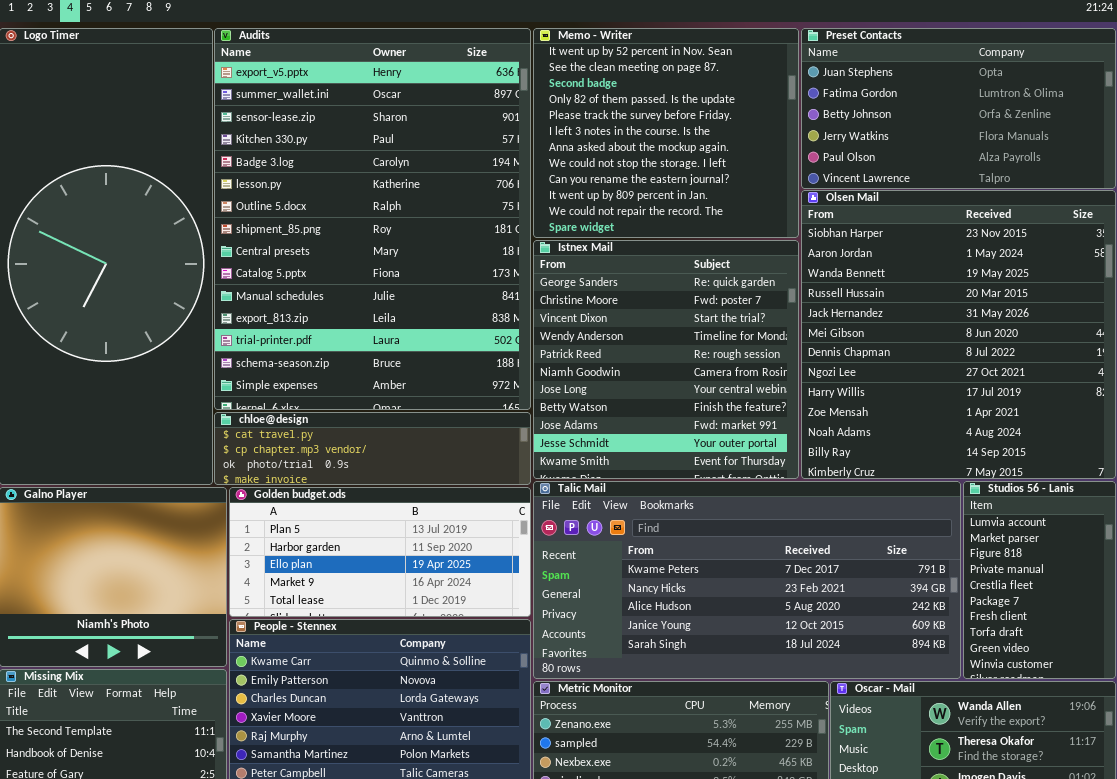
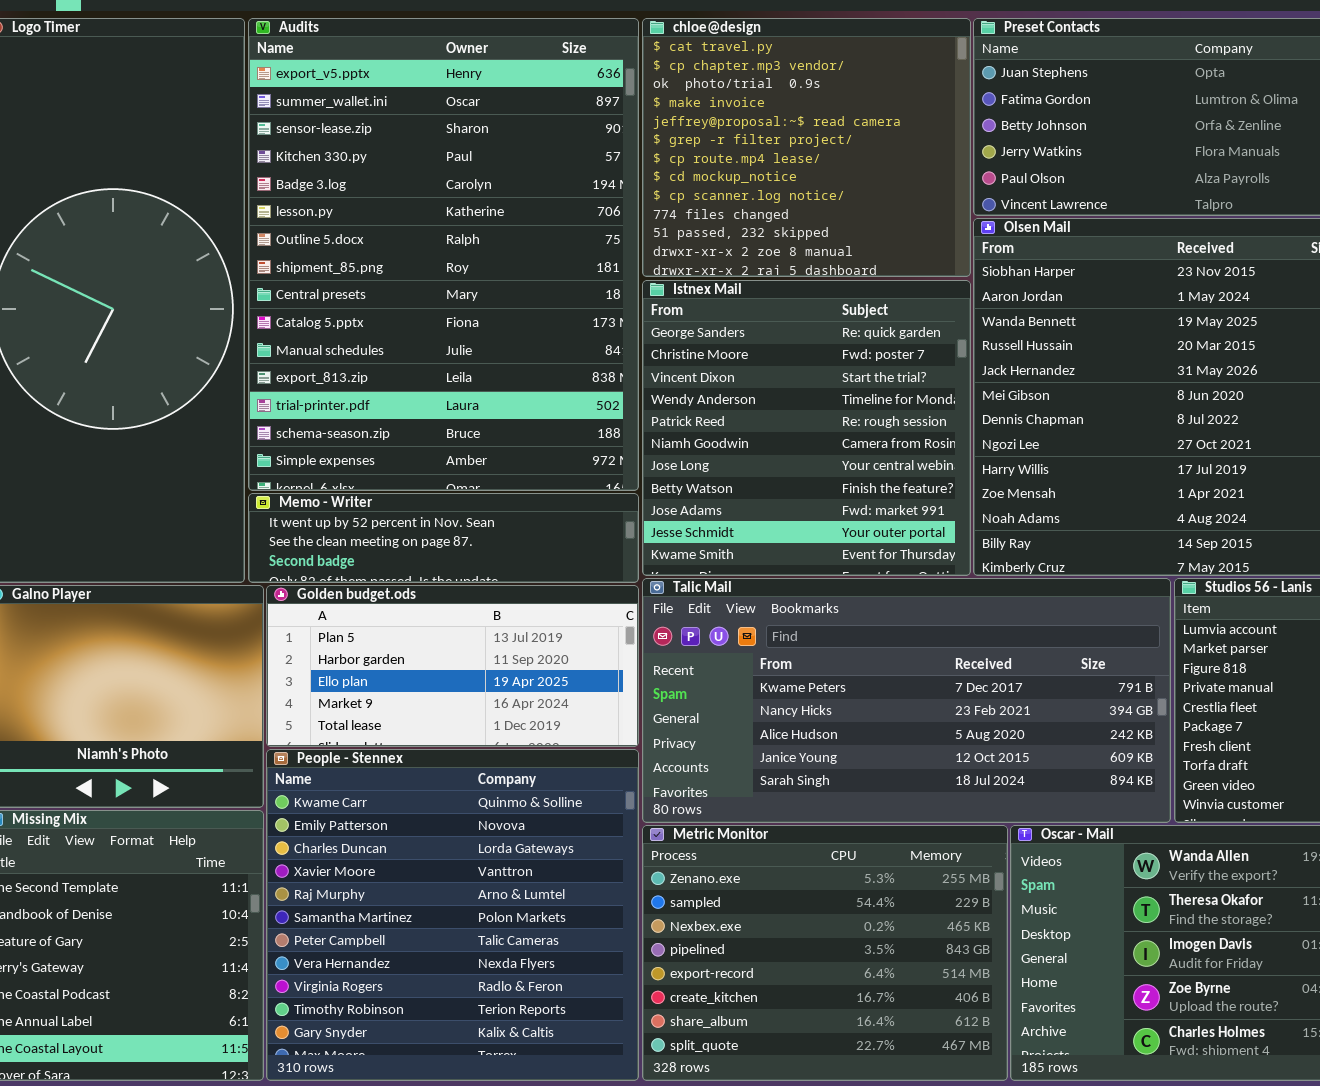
Memo - Writer: [533,28,799,238] -> [248,493,639,583], moved, resized
chloe@design: [214,412,531,485] -> [642,18,971,277], moved, resized

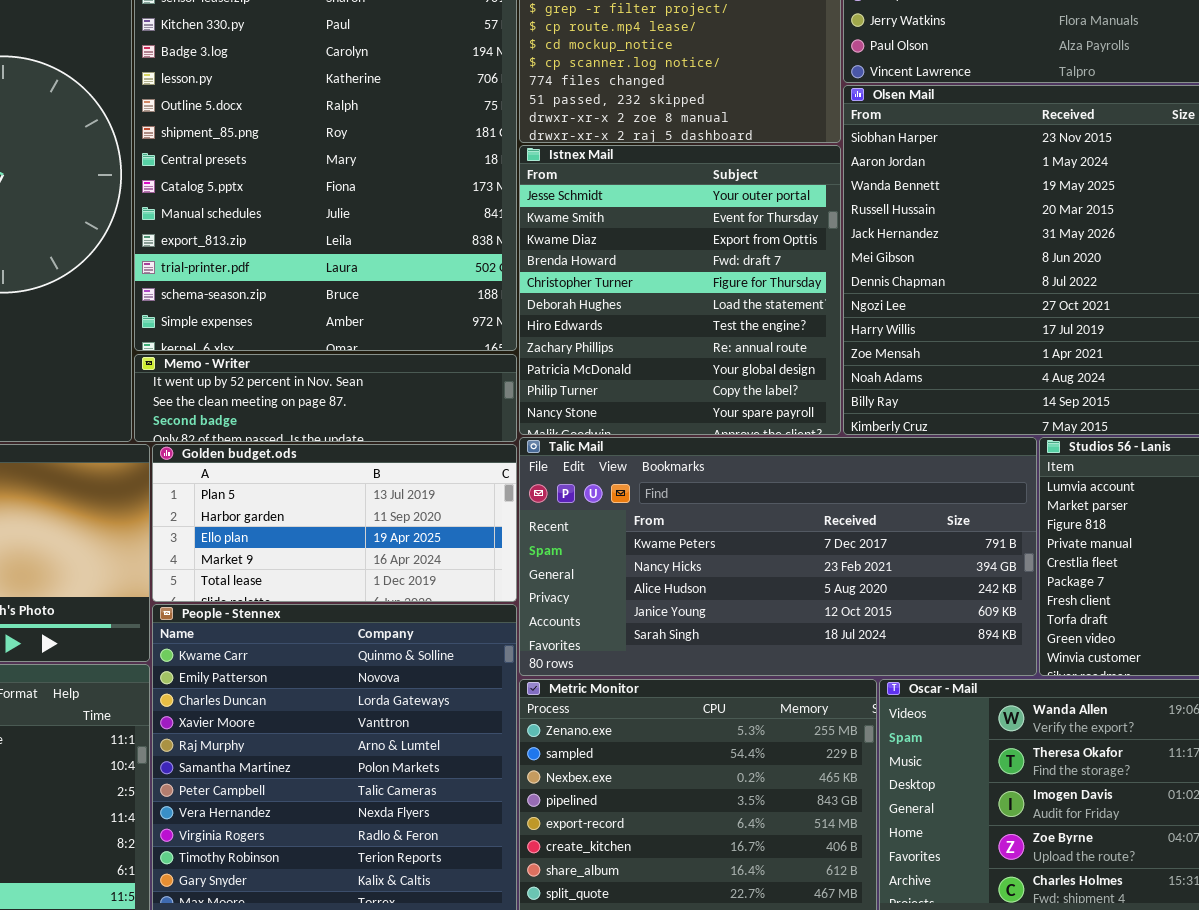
Istnex Mail: [642,280,971,576] -> [519,145,841,435], scrolled down 9 rows

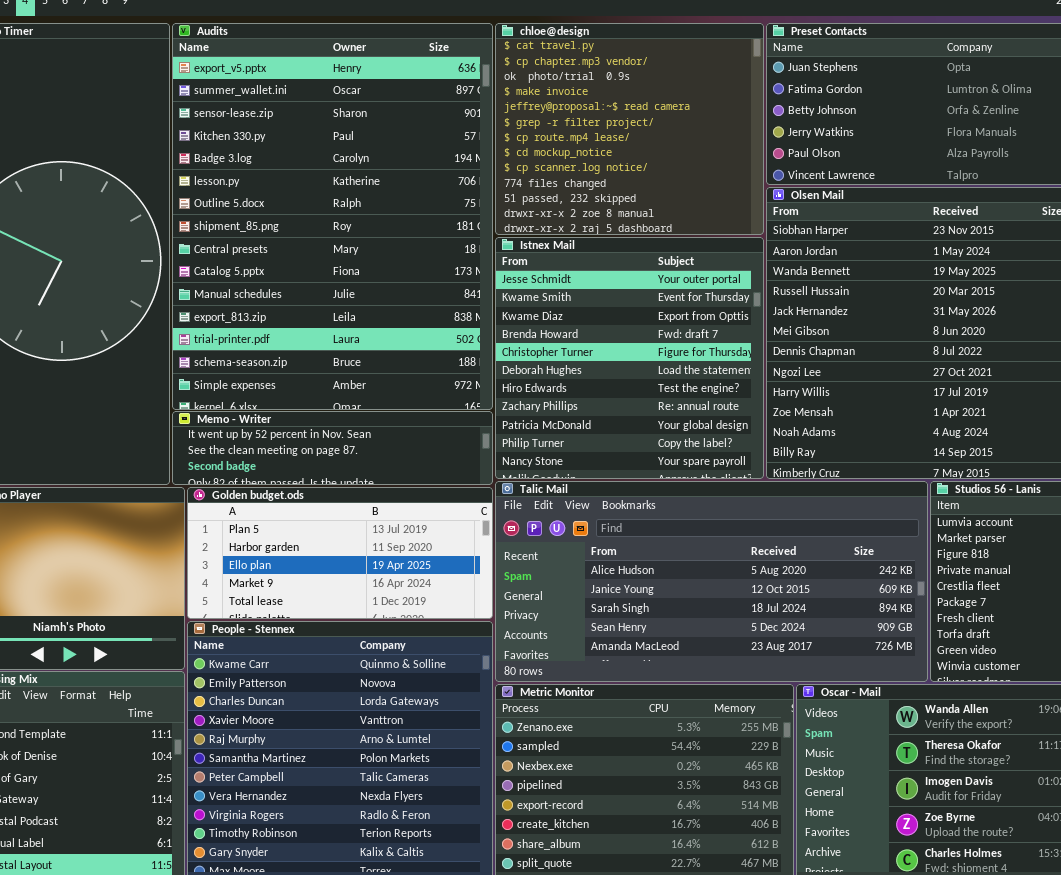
Talic Mail: [519,437,1037,676] -> [495,481,928,682], scrolled down 2 rows

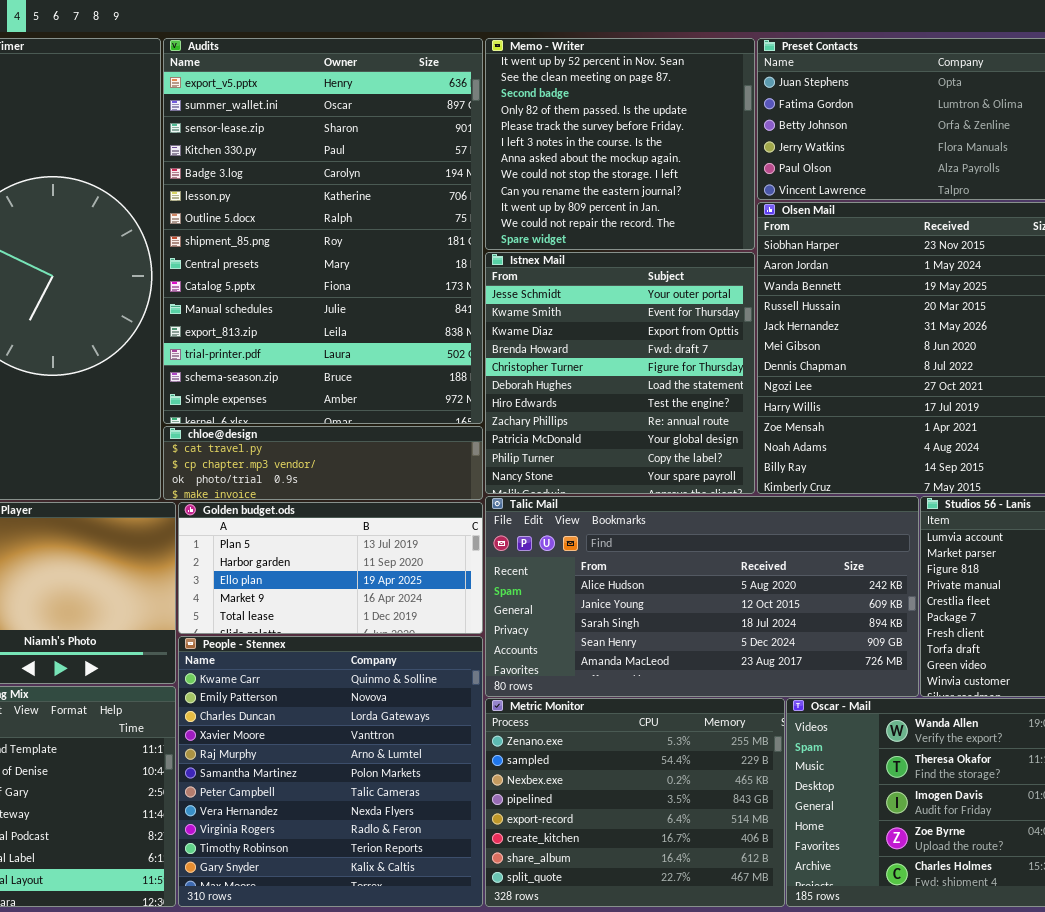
chloe@design: [495,23,764,235] -> [163,426,483,500], moved, resized
Memo - Writer: [172,411,493,485] -> [485,38,755,250], moved, resized

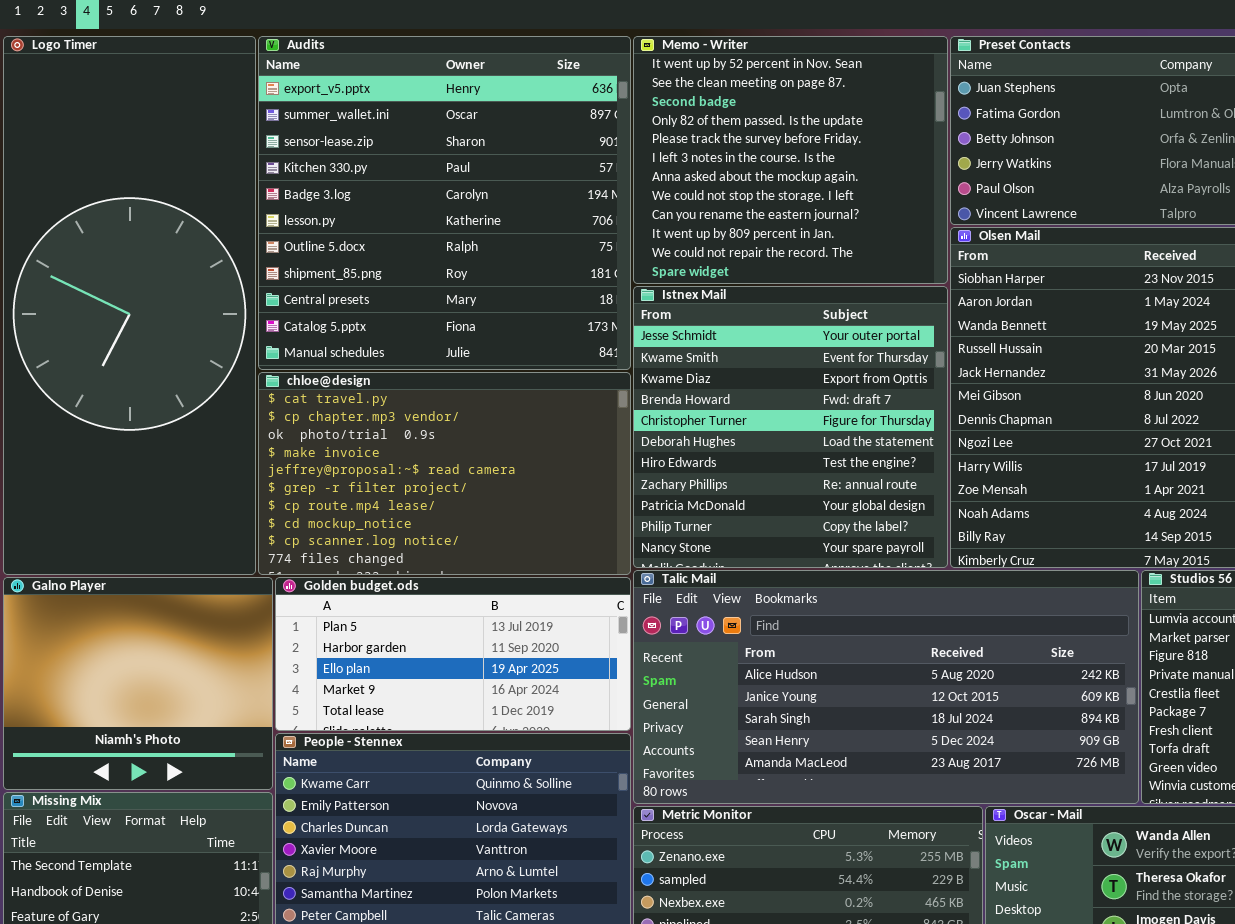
Audits: [163,38,483,424] -> [258,36,631,370], resized
chloe@design: [163,426,483,500] -> [258,372,631,575], resized

